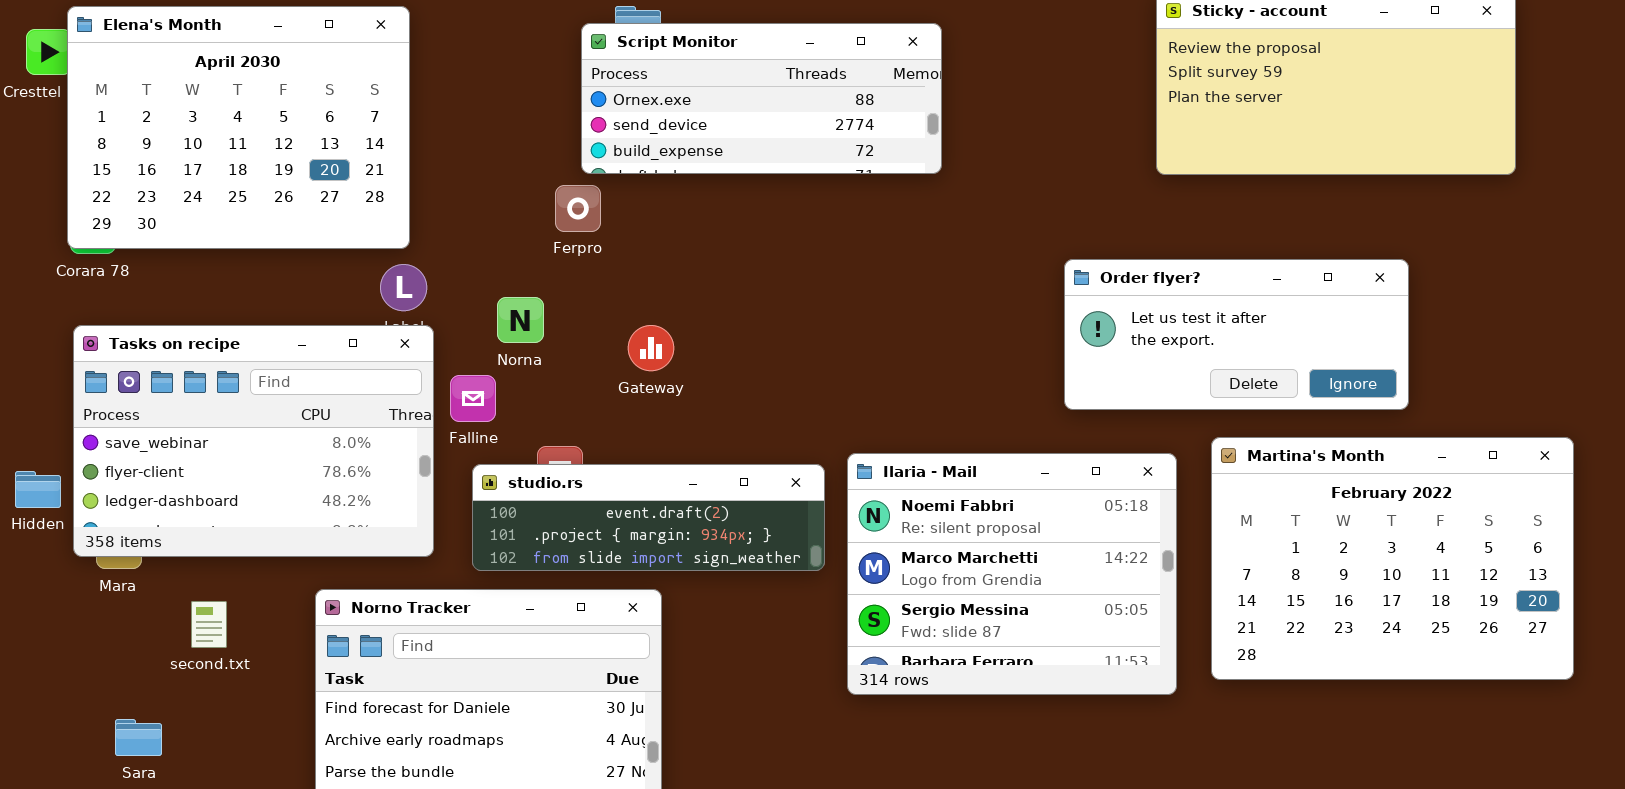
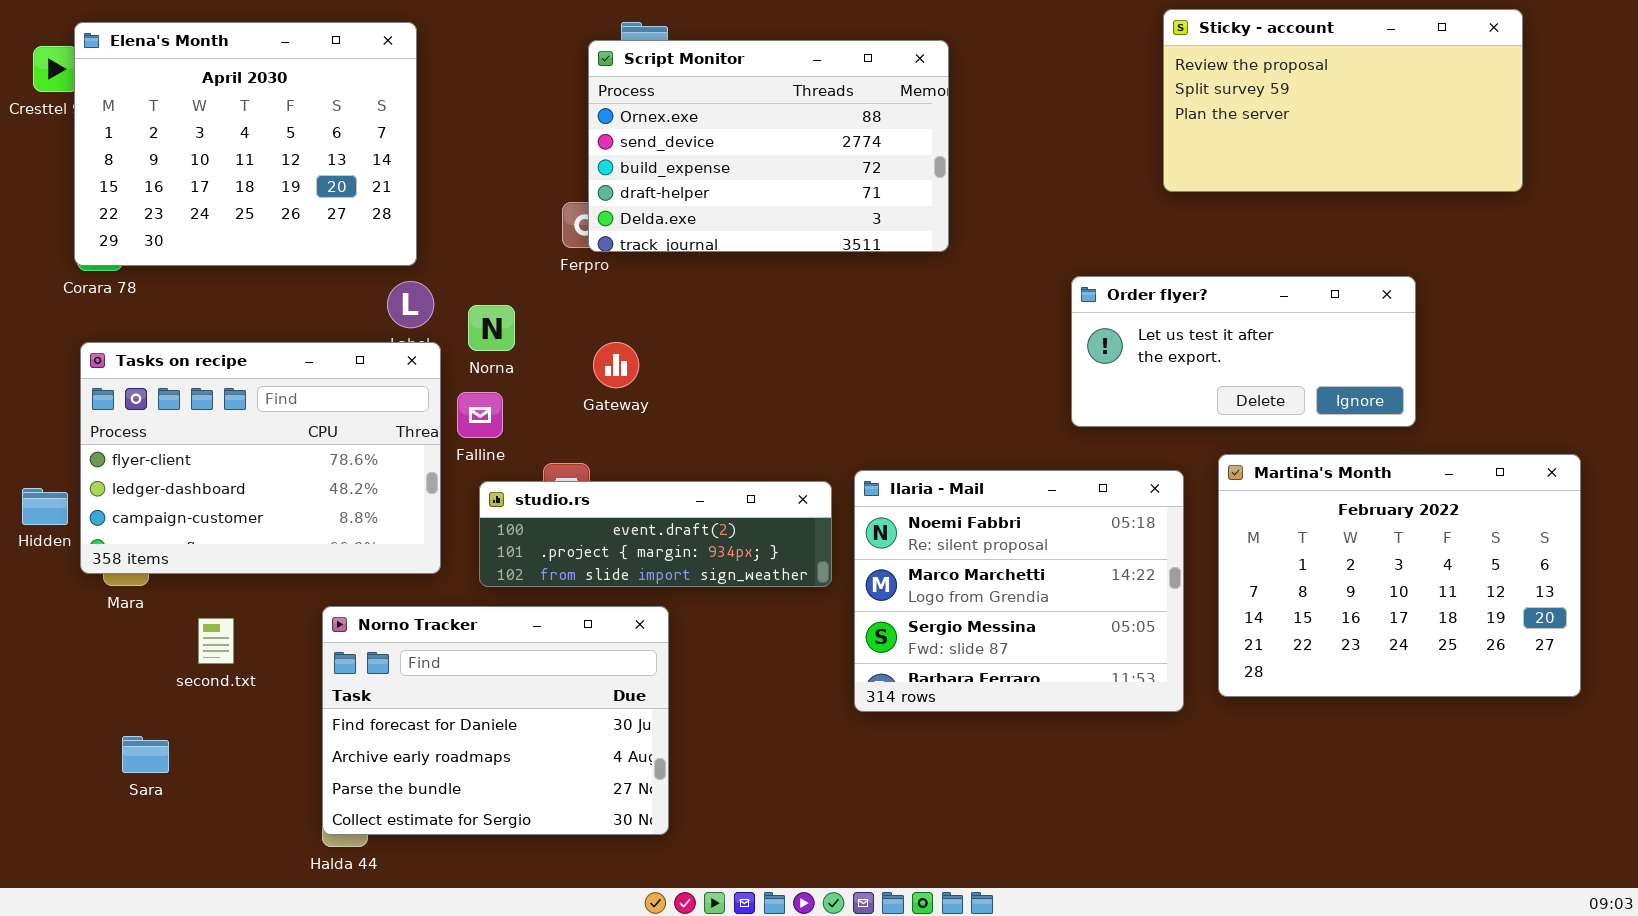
Script Monitor: [581,23,942,174] -> [588,40,949,252], resized
Norna: [497,297,544,343] -> [468,305,515,351], moved
Tasks on recipe: [73,325,434,557] -> [80,342,441,574], scrolled down 1 row
Gateway: [628,325,674,371] -> [593,342,639,388], moved

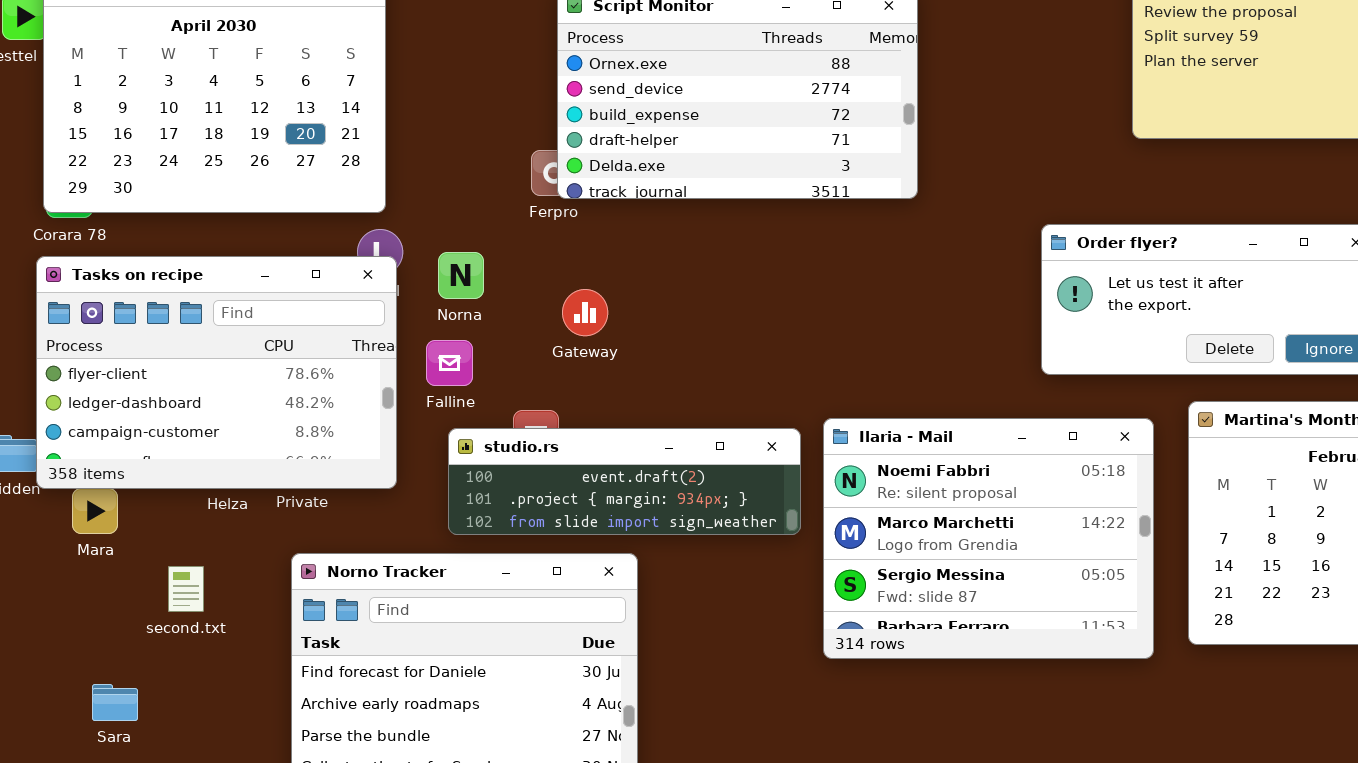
Tasks on recipe: [80,342,441,574] -> [36,256,397,489], moved

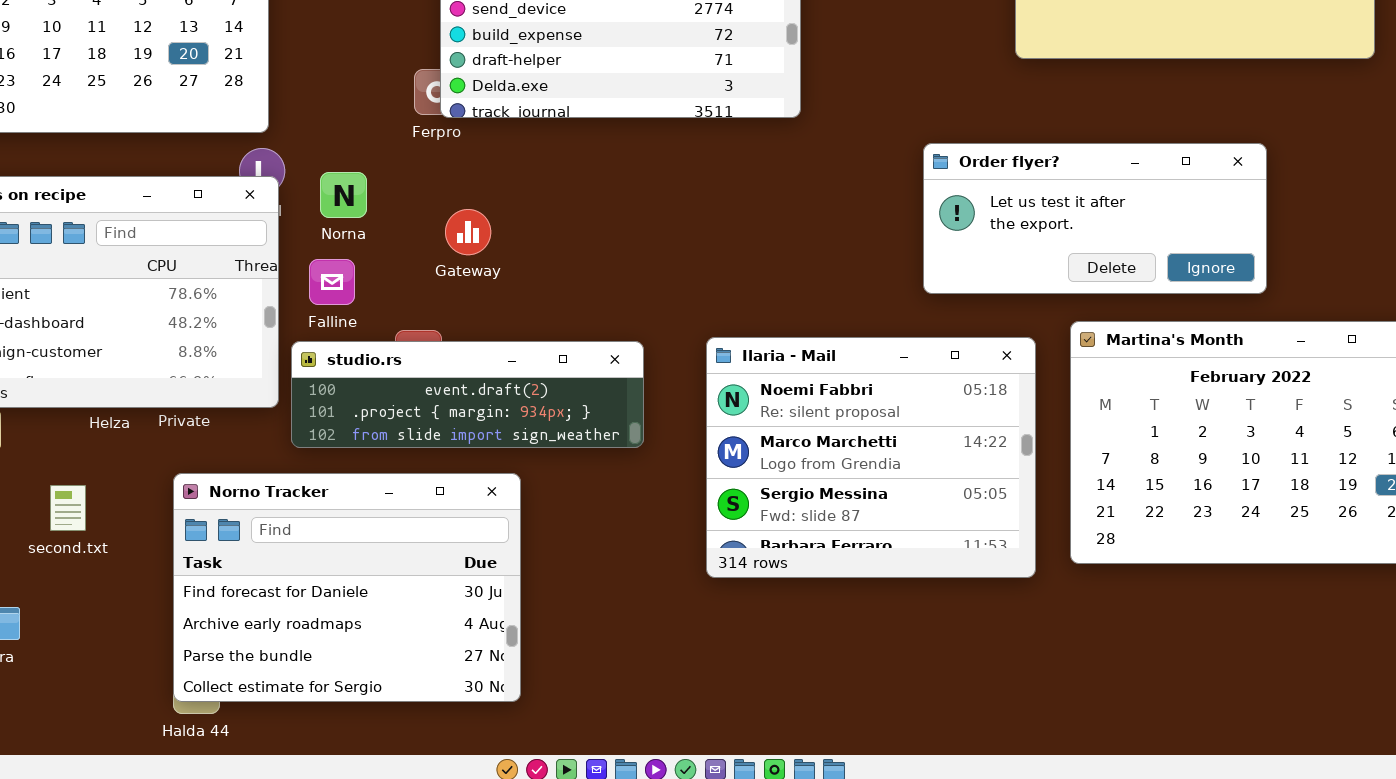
studio.rs: [448,428,801,535] -> [291,341,644,448], moved

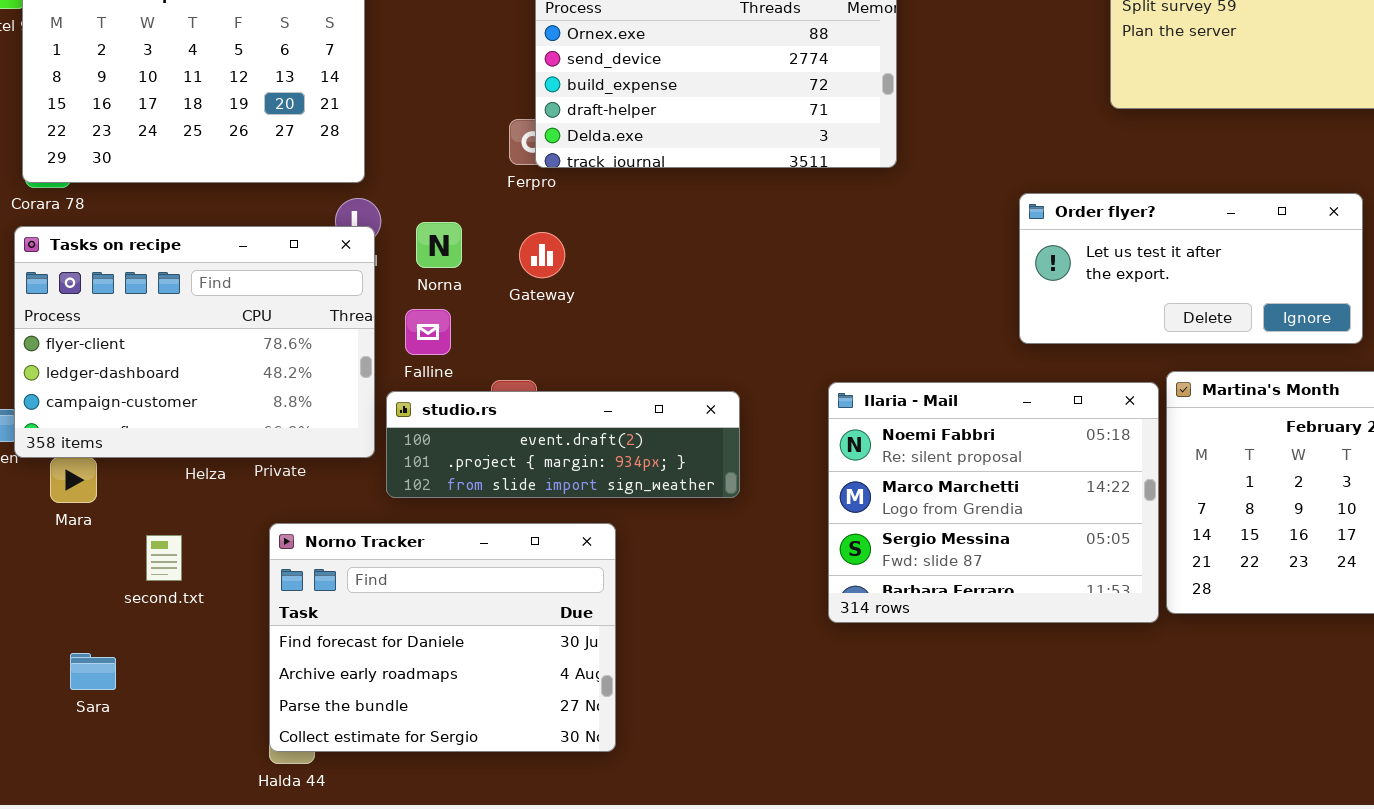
Gateway: [445,209,491,255] -> [519,232,565,278], moved
Ilaria - Mail: [706,337,1036,578] -> [828,382,1159,623], moved

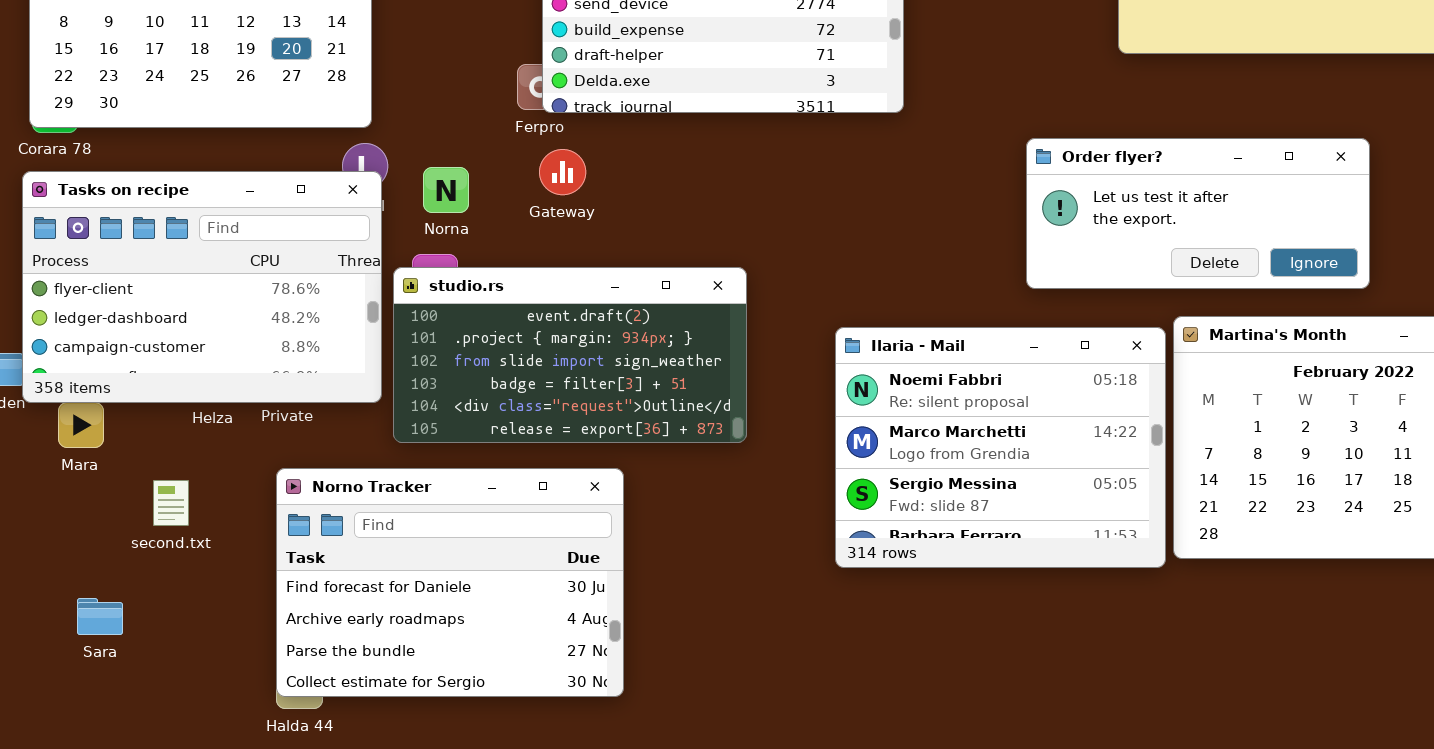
Gateway: [519,232,565,278] -> [539,149,586,195], moved
studio.rs: [386,391,740,498] -> [393,267,747,443], resized

